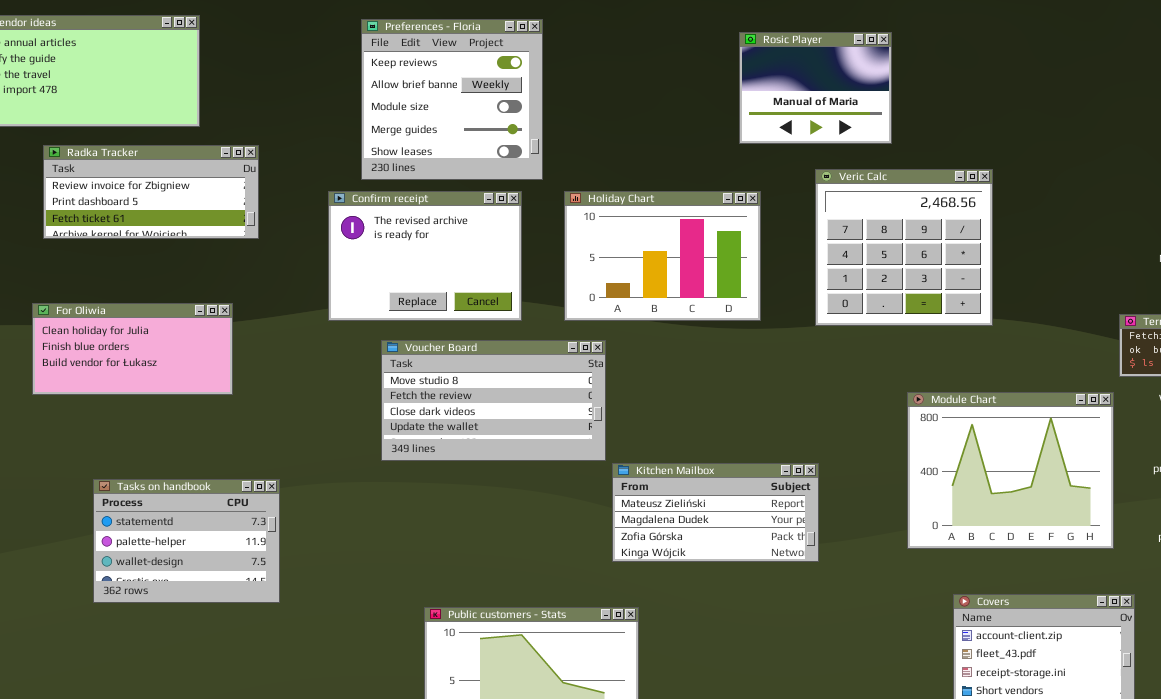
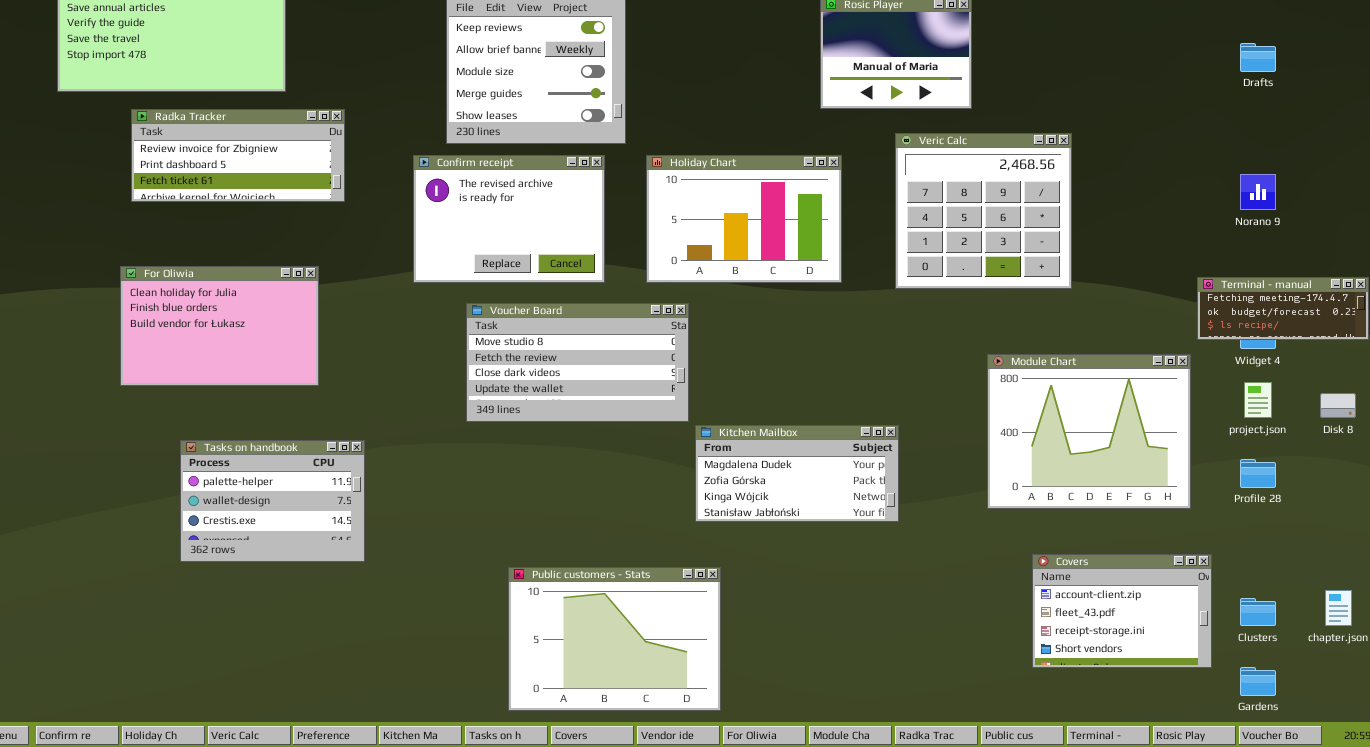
For Oliwia: [32,303,233,395] -> [120,266,319,386], resized
Kitchen Mailbox: [612,463,819,562] -> [695,425,899,522], scrolled down 1 row
Tasks on handbook: [93,479,280,603] -> [180,440,365,562], scrolled down 1 row

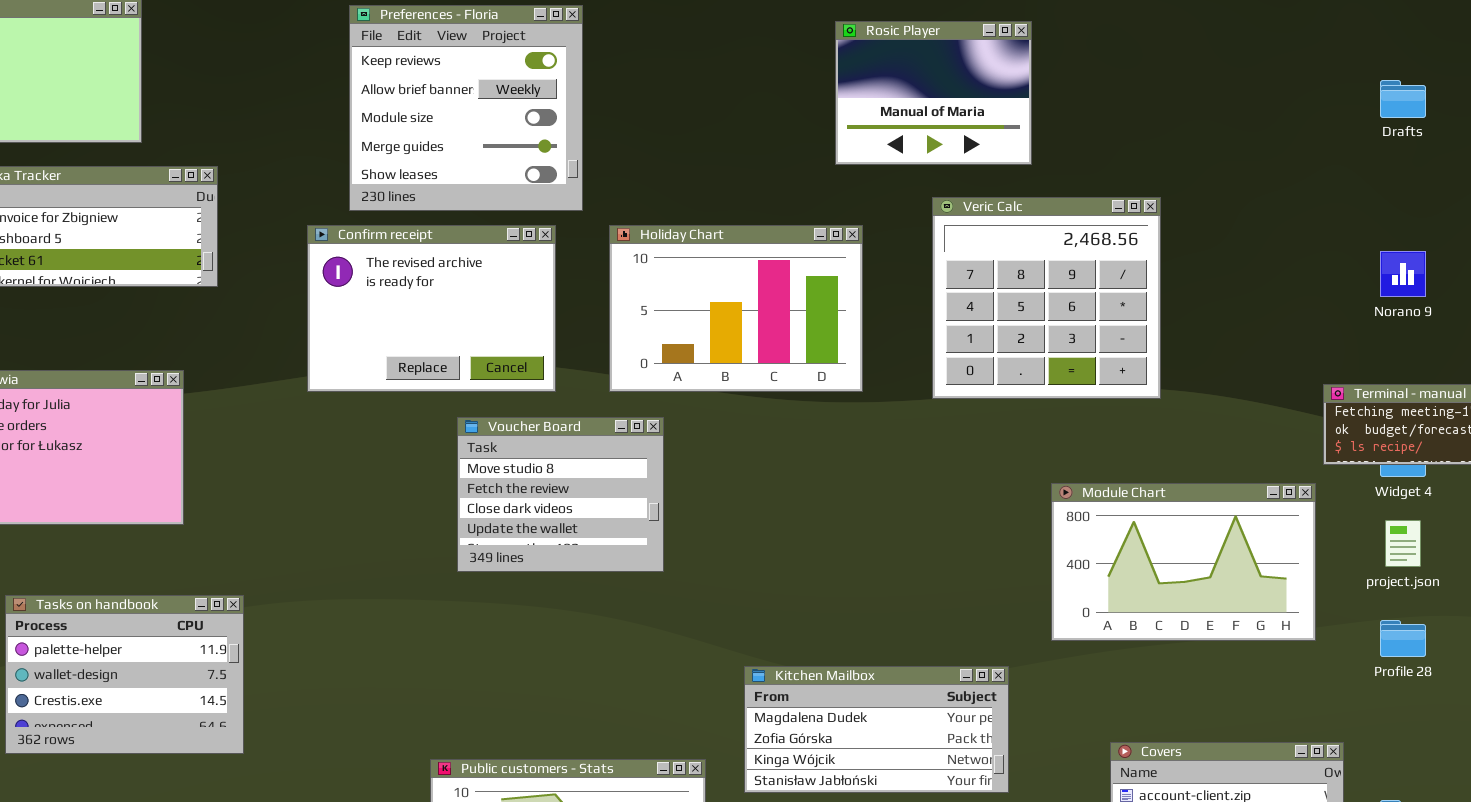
Voucher Board: [466,303,689,422] -> [457,417,664,572], resized
Module Chart: [987,354,1191,509] -> [1051,483,1316,641], resized
Kitchen Mailbox: [695,425,899,522] -> [744,666,1009,793], moved

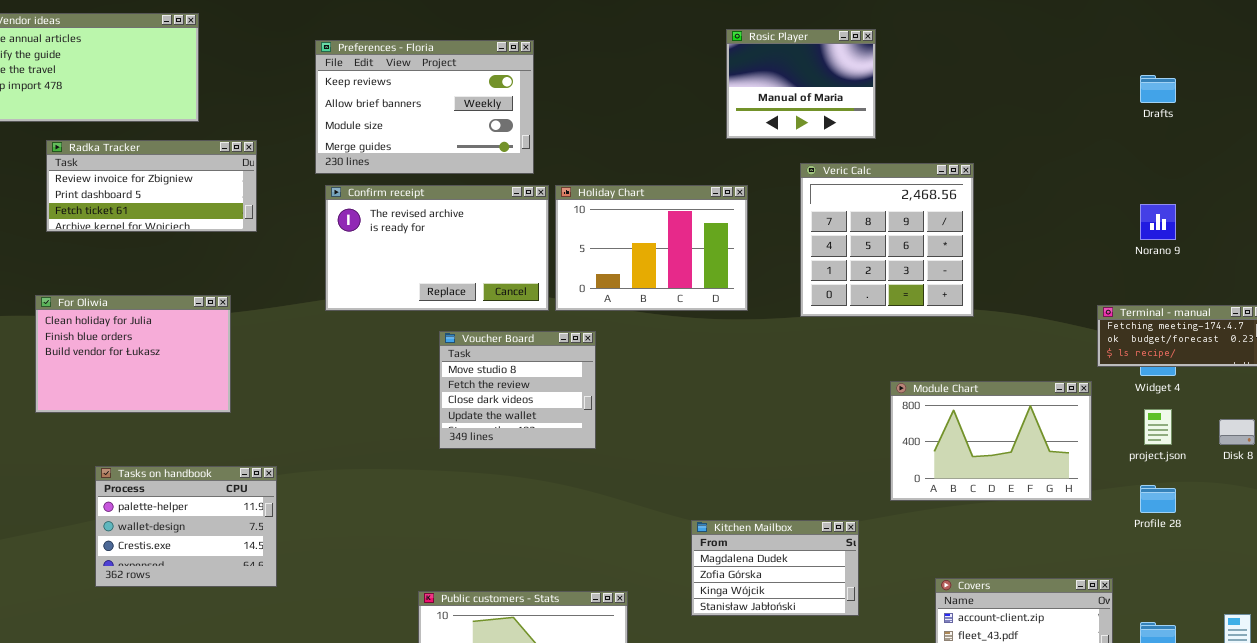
Preferences - Floria: [349,5,583,211] -> [315,40,534,174], resized
Confirm receipt: [307,225,556,392] -> [325,185,549,311], resized
Kitchen Mailbox: [744,666,1009,793] -> [691,520,859,616], resized

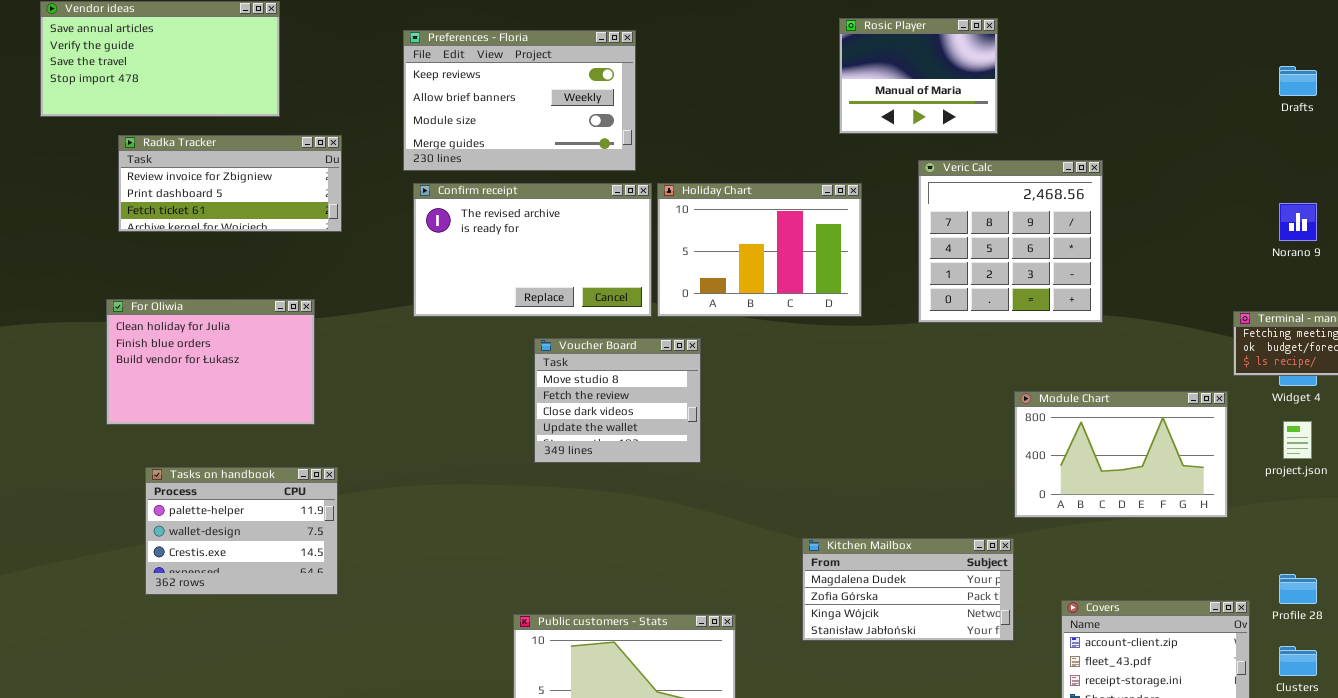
Tasks on handbook: [95,466,277,587] -> [145,467,338,595], moved
Profile 28: [1140,485,1176,513] -> [1279,574,1317,604], moved
Kitchen Mailbox: [691,520,859,616] -> [802,538,1014,641], resized

